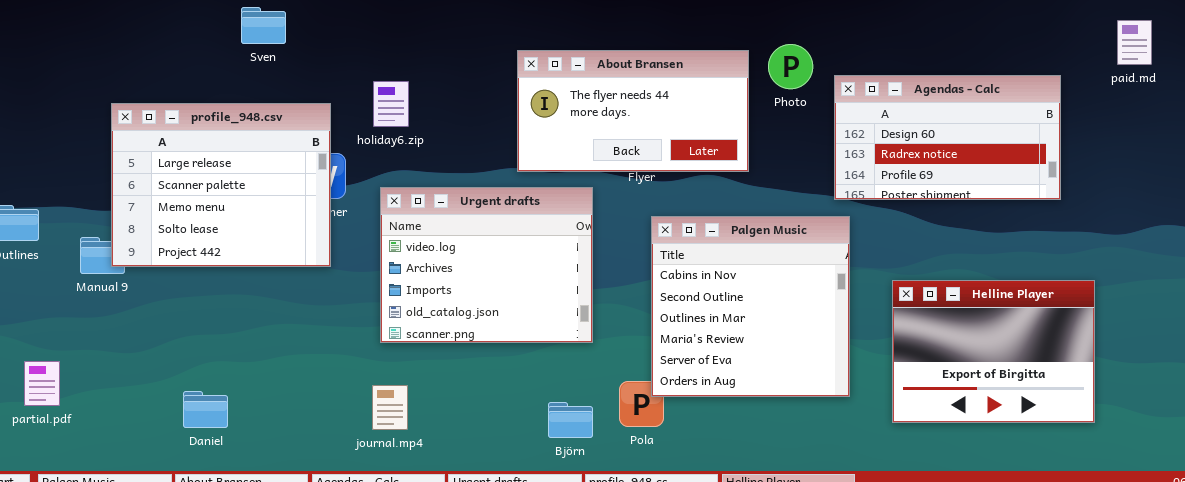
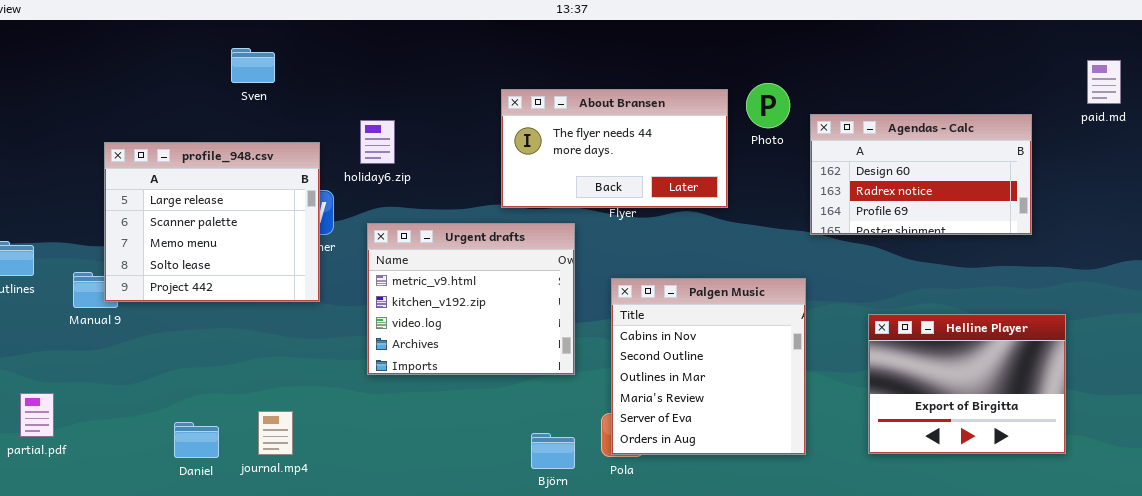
Urgent drafts: [380,187,593,343] -> [367,223,575,375], scrolled up 2 rows
Palgen Music: [651,216,850,397] -> [611,278,806,455], moved
journal.mp4: [372,385,408,430] -> [258,411,293,455], moved

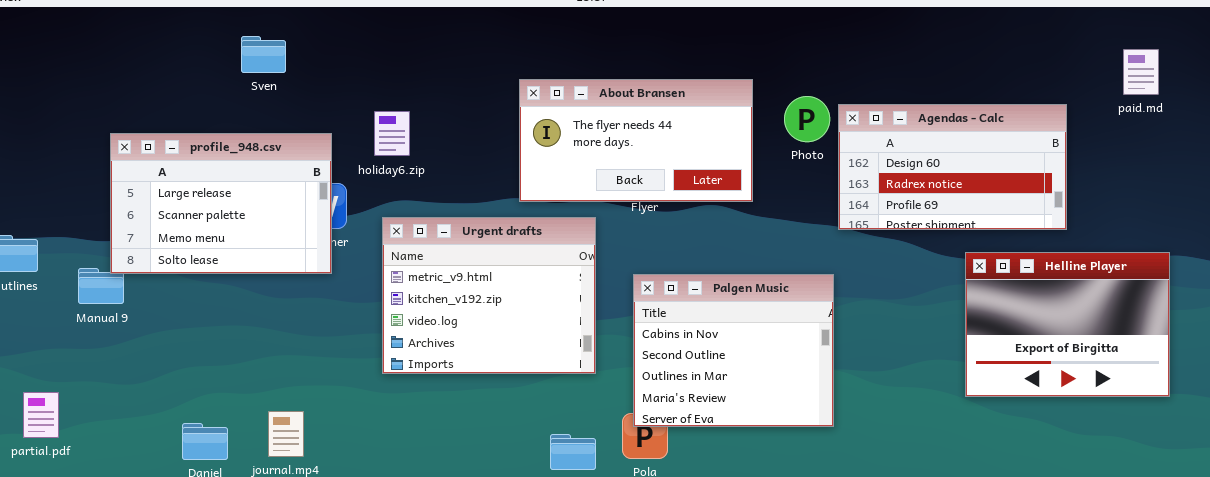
Photo: [746,83,790,128] -> [784,96,830,142], moved
profile_948.csv: [104,142,320,302] -> [110,133,332,274], resized
Palgen Music: [611,278,806,455] -> [633,274,834,427], resized
Helline Player: [868,314,1066,454] -> [965,252,1170,397], moved

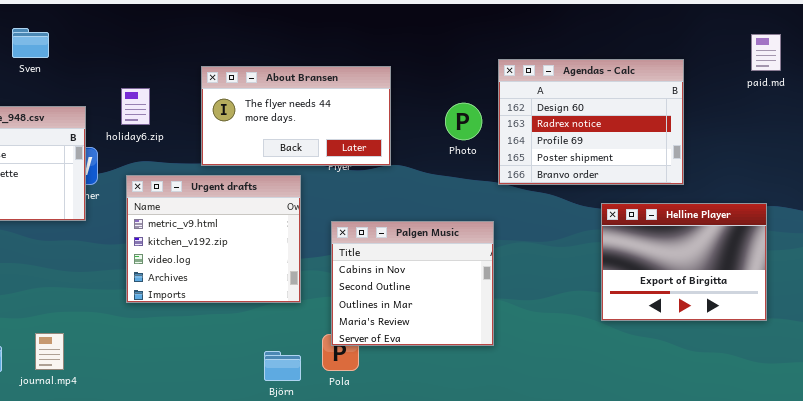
paid.md: [1123,49,1159,95] -> [751,34,781,71], moved
About Bransen: [519,79,753,202] -> [201,66,391,166], moved
Photo: [784,96,830,142] -> [445,103,482,140], moved
Agendas - Calc: [838,104,1067,230] -> [498,59,684,185], resized

